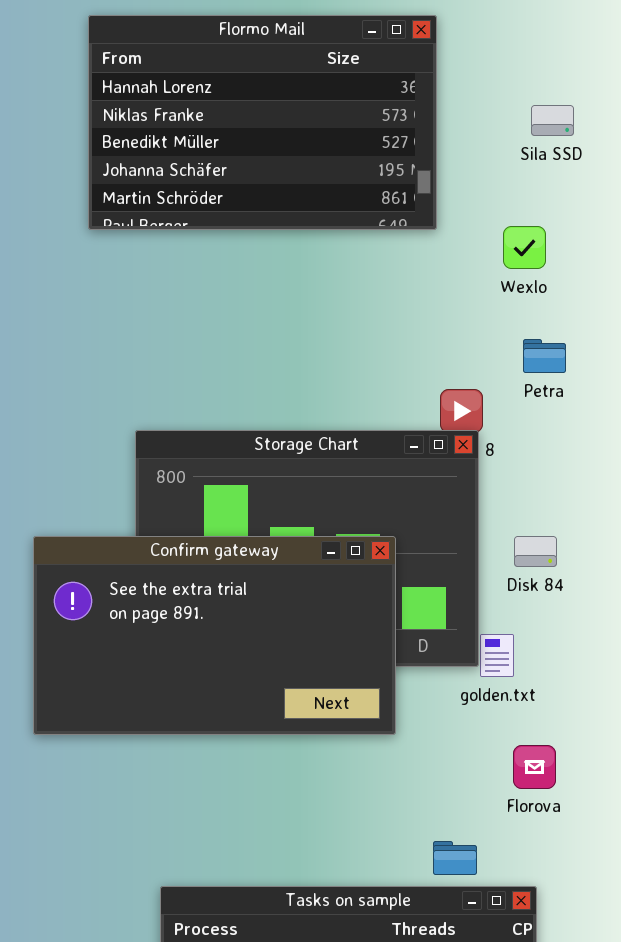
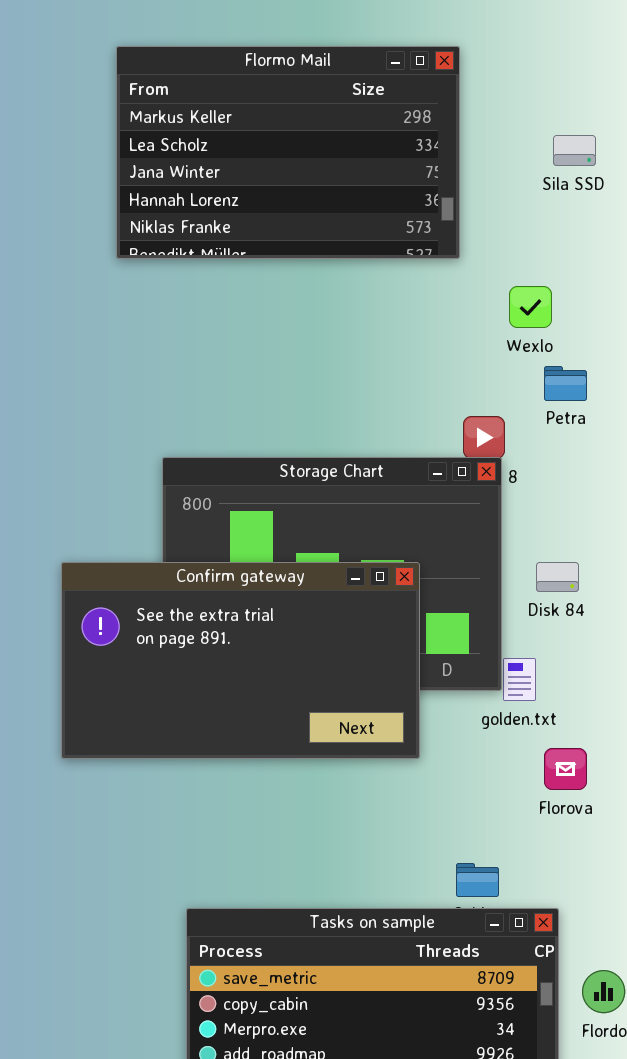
Flormo Mail: [88,15,437,230] -> [116,46,460,259], scrolled up 3 rows
Wexlo: [503,226,546,269] -> [509,286,552,328], moved
Florova: [513,745,556,789] -> [544,748,587,790], moved

